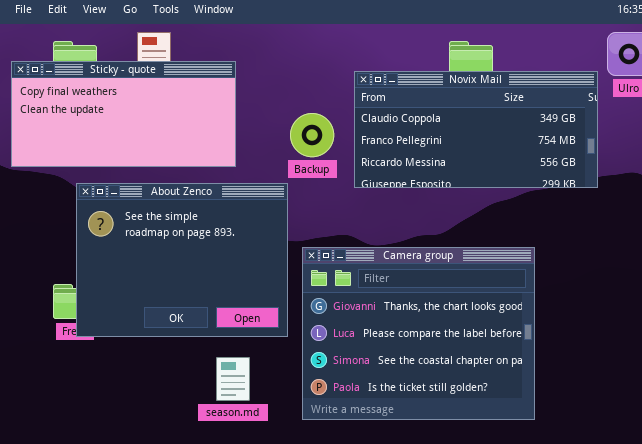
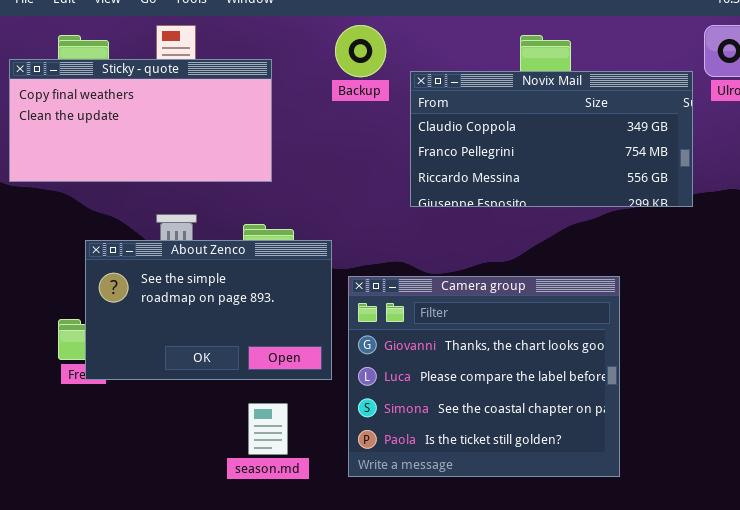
Backup: [290,113,334,157] -> [335,25,386,77], moved
About Zenco: [76,183,288,337] -> [85,240,332,380], resized

